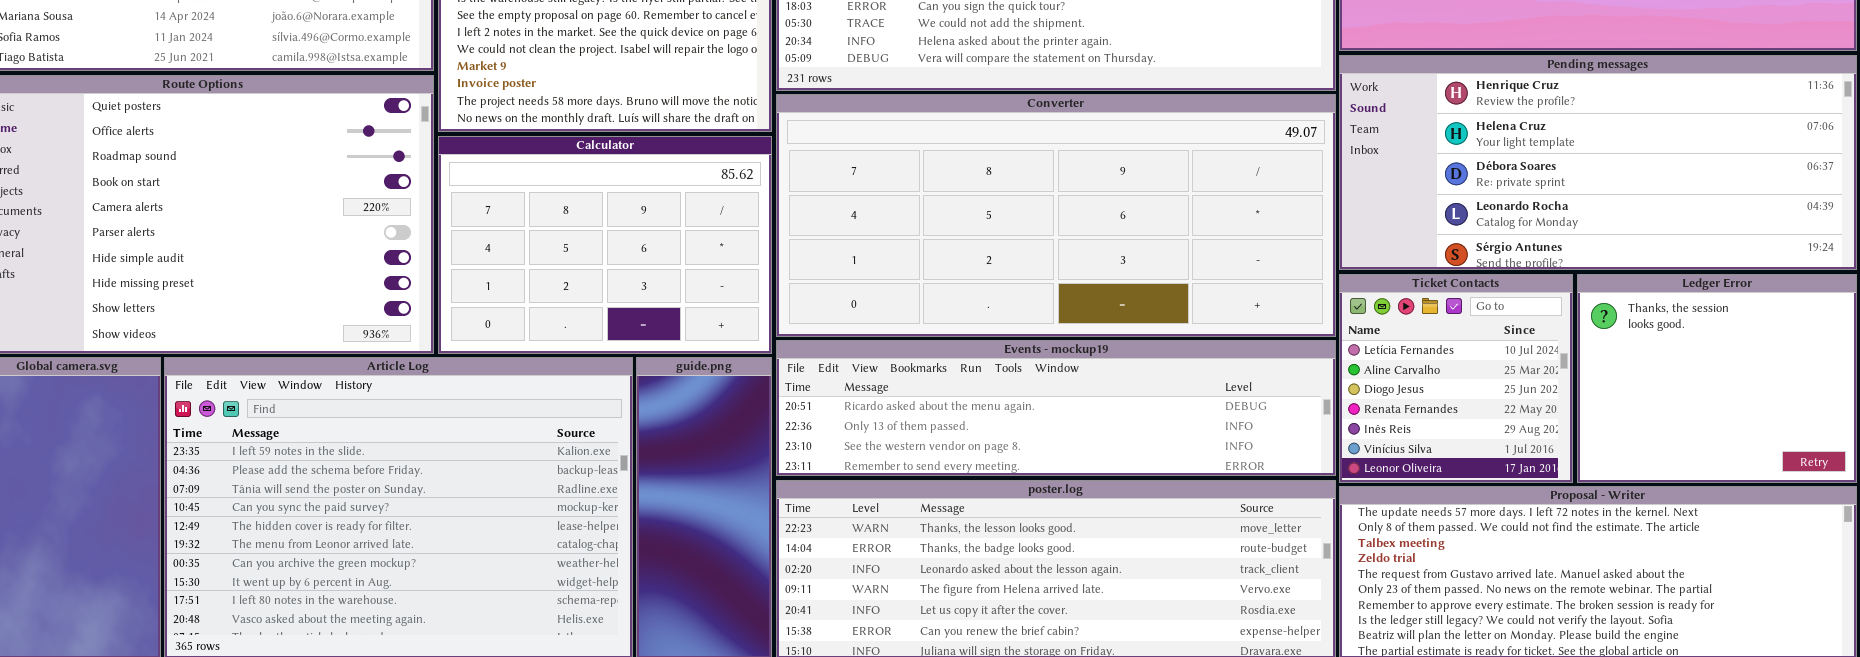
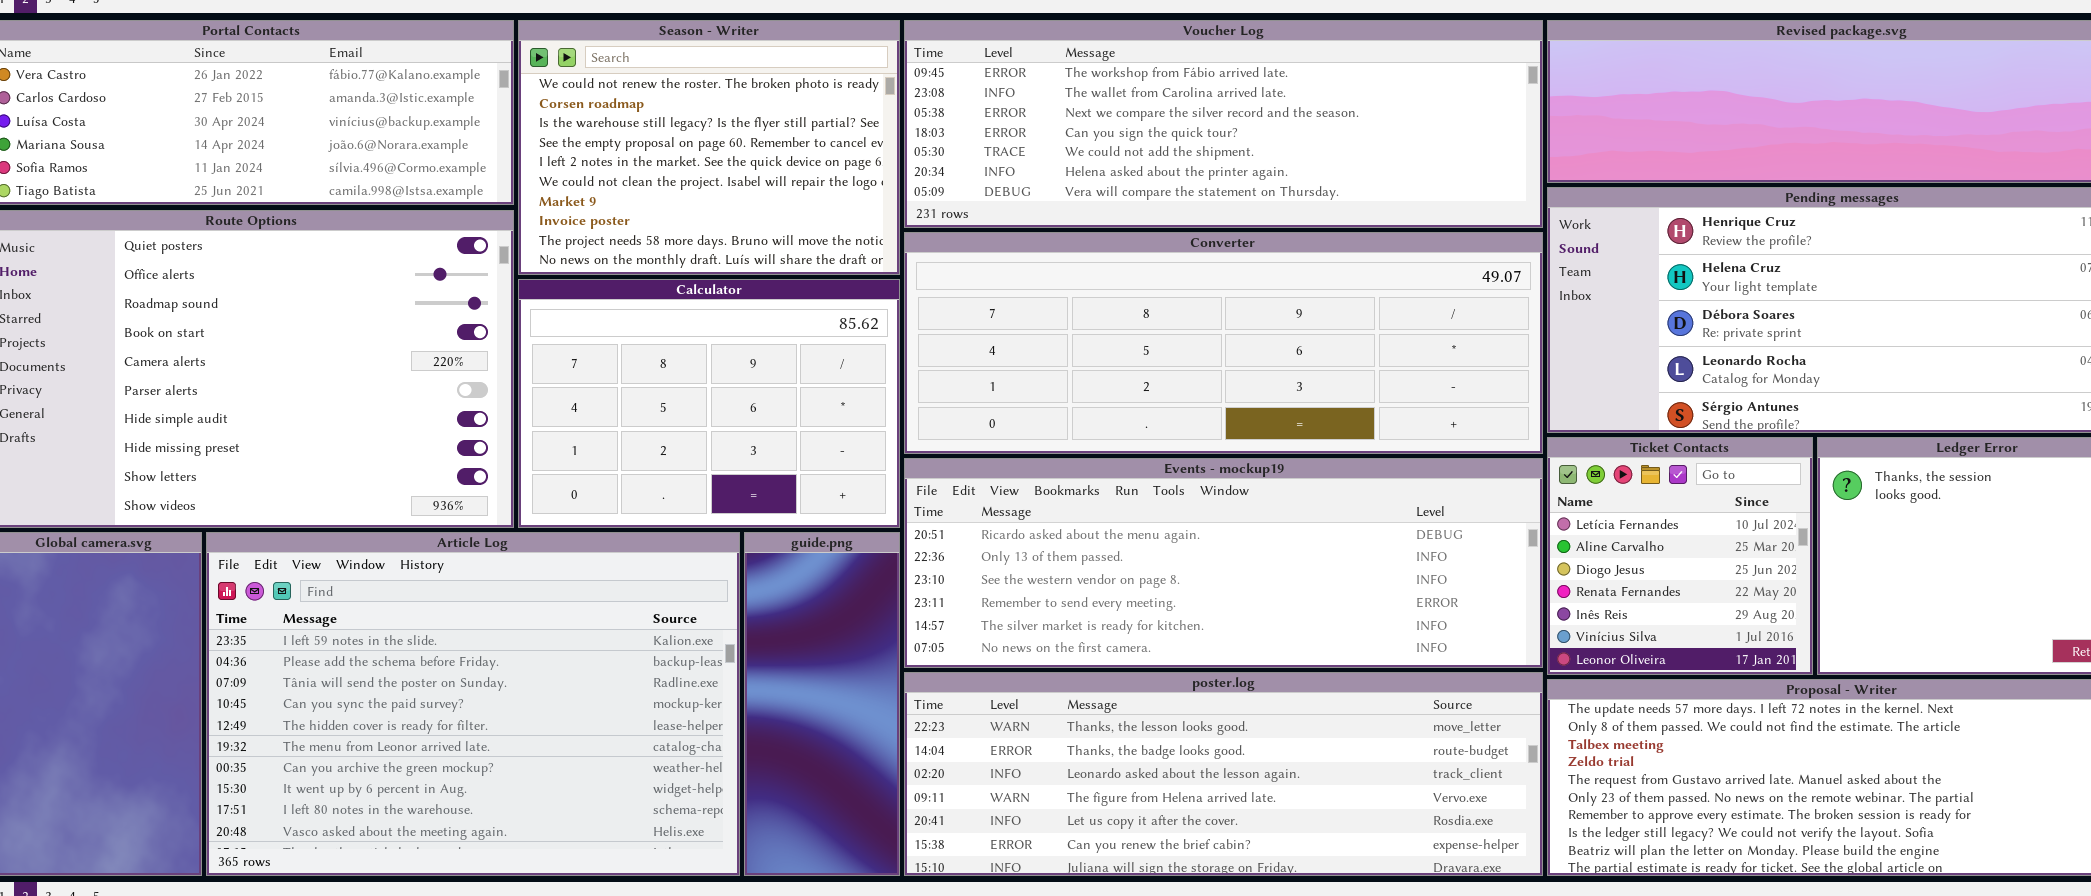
Converter: [776,94,1336,337] -> [904,232,1543,454], resized
Events - mockup19: [776,340,1336,476] -> [904,458,1543,668], resized

